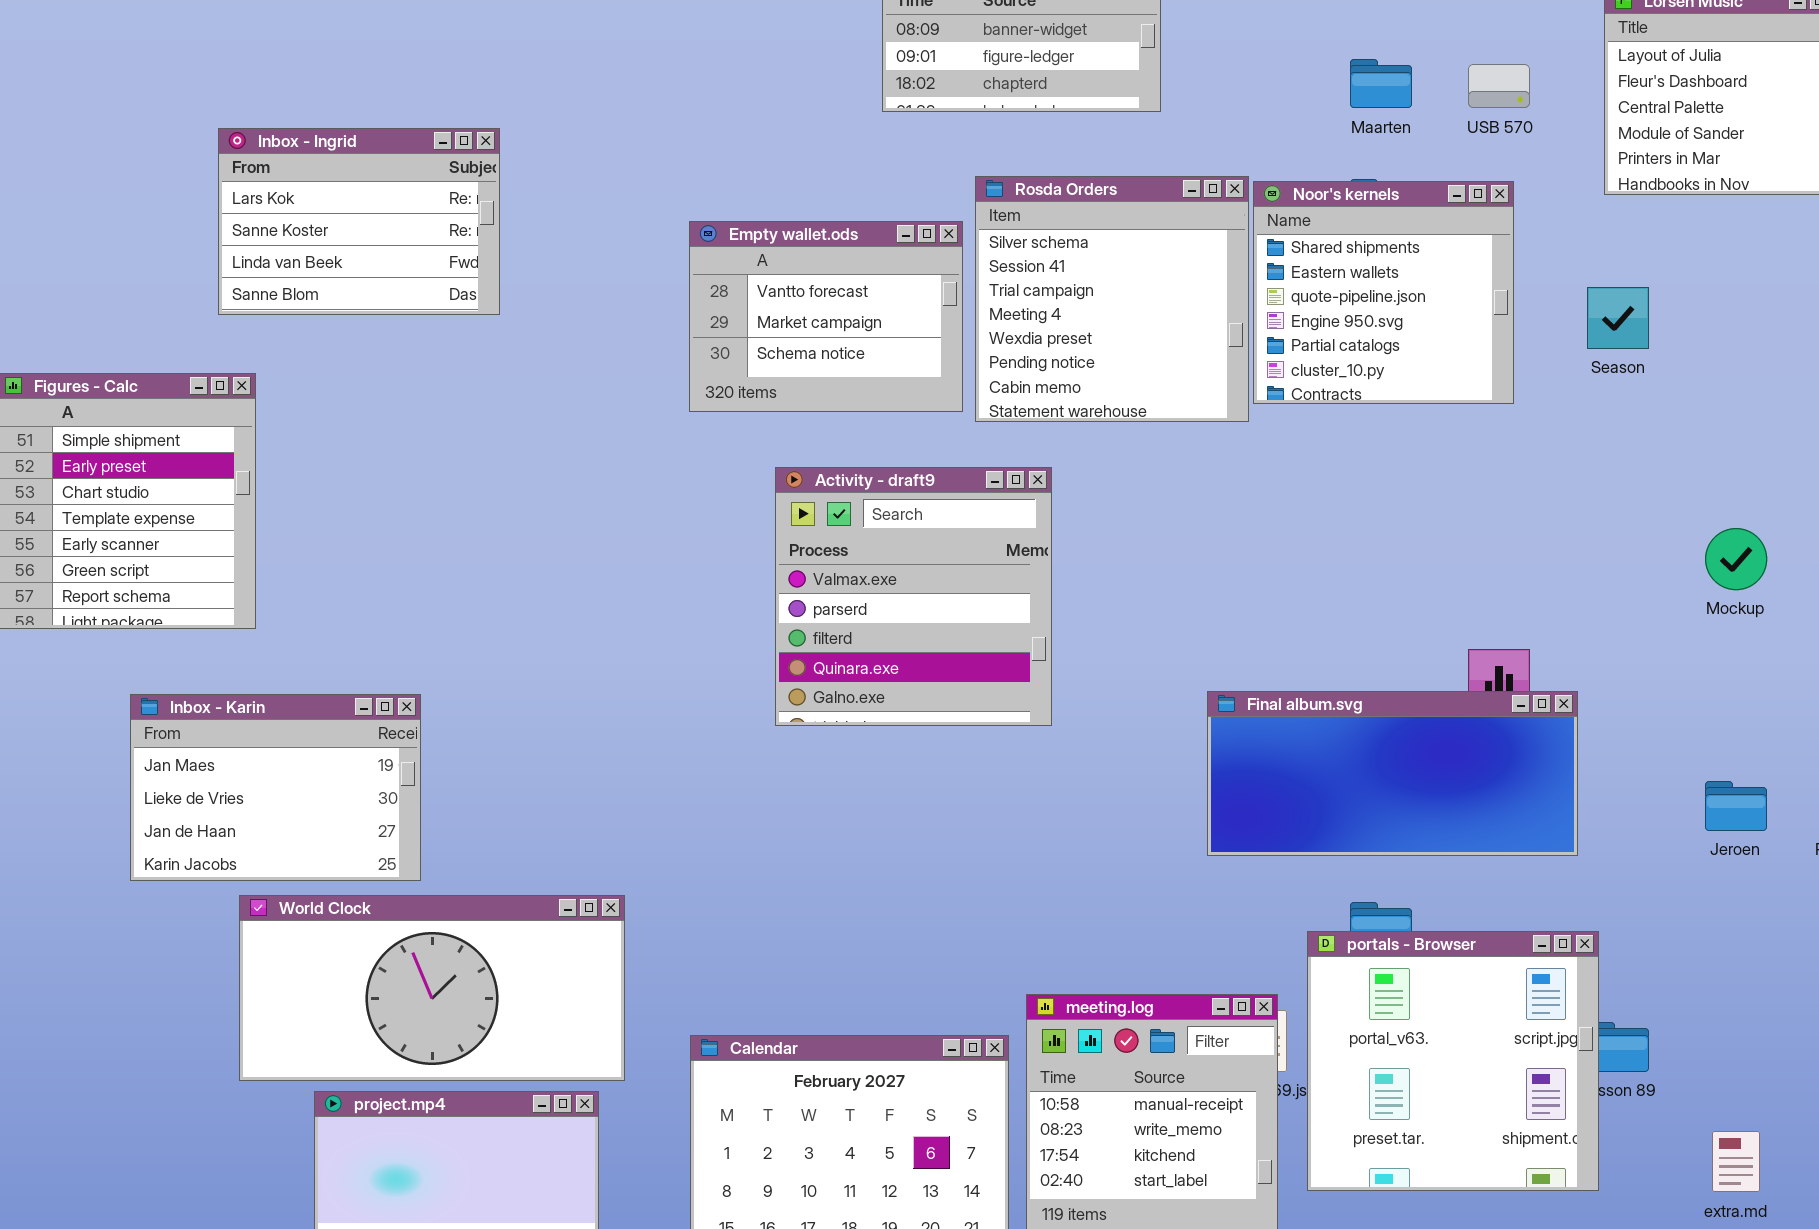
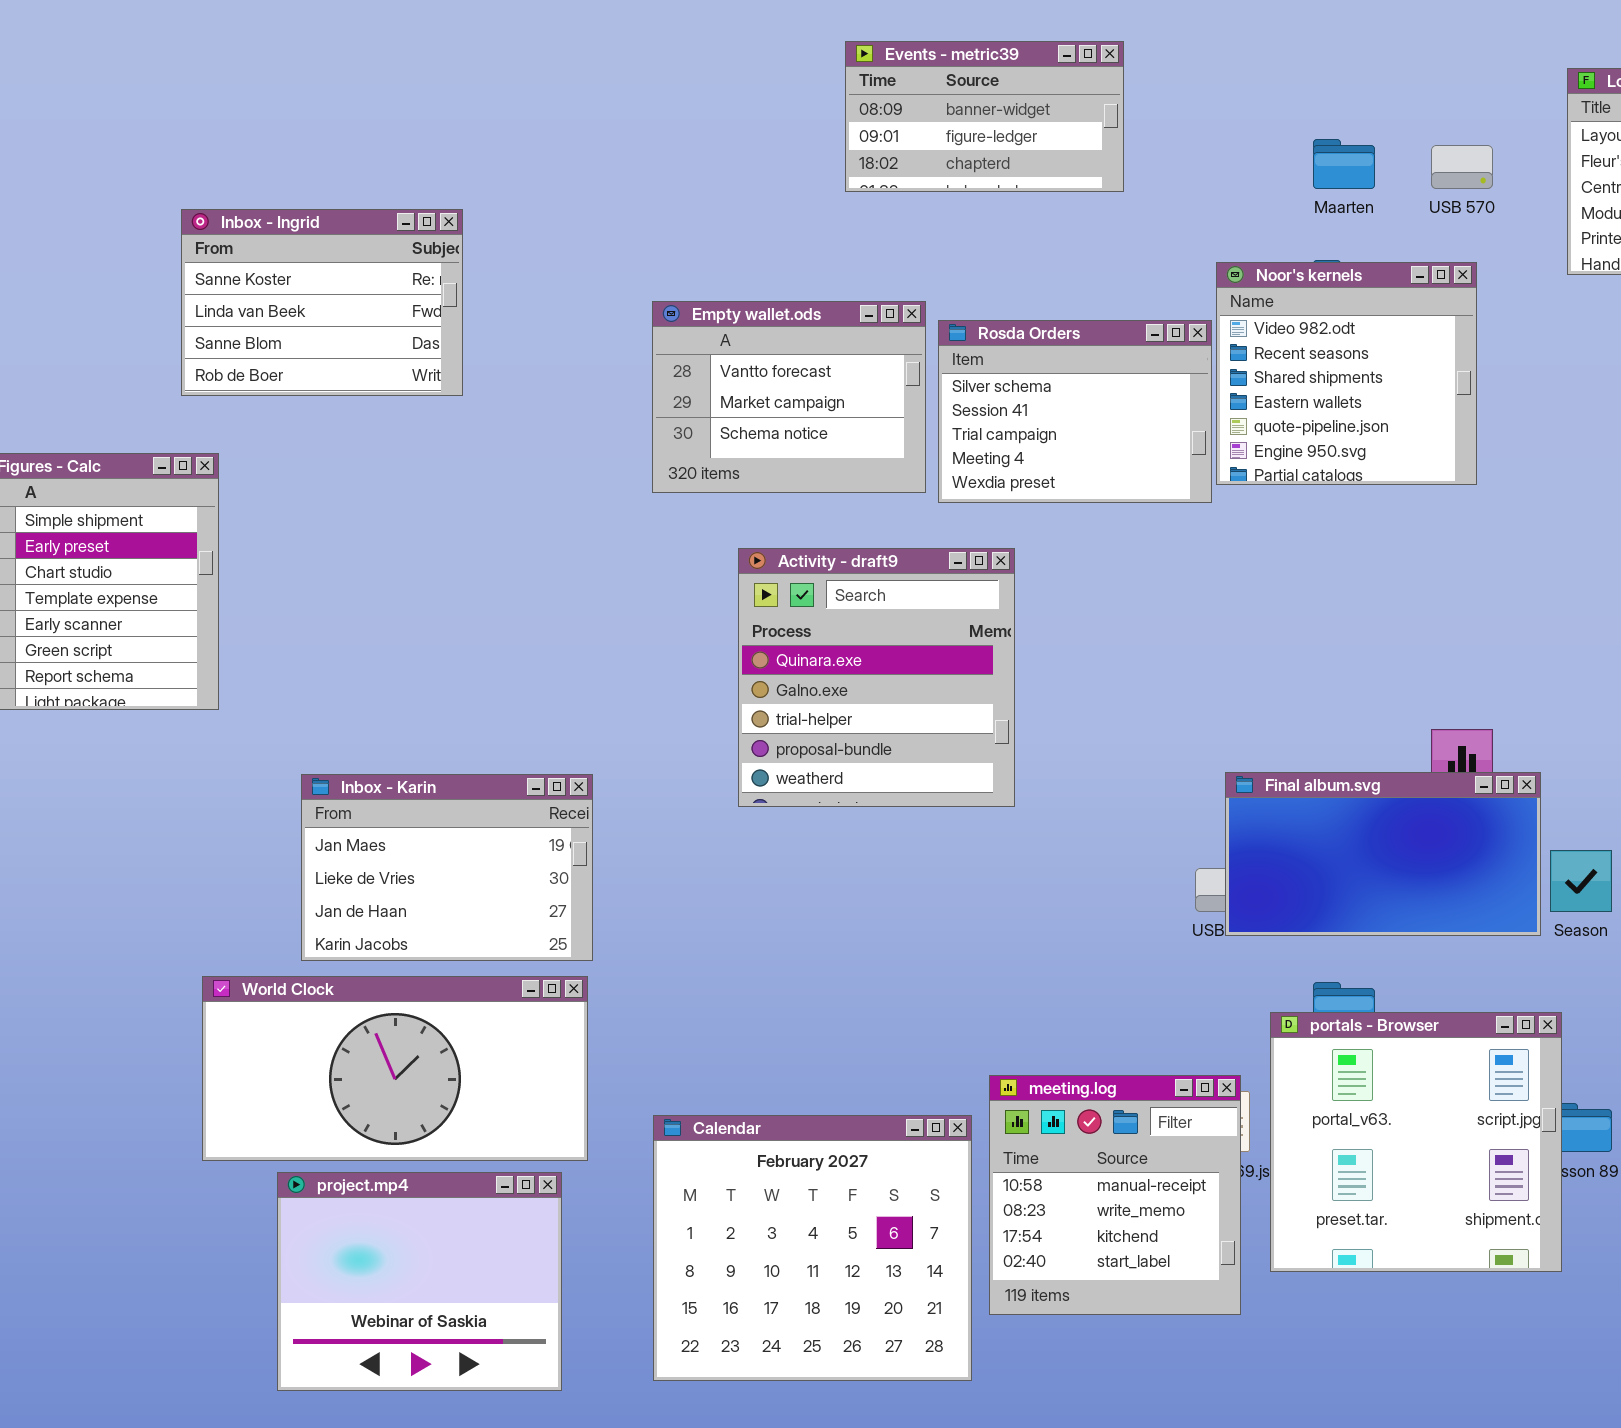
Inbox - Ingrid: [218,128,500,315] -> [181,209,463,396], scrolled down 1 row
Rosda Orders: [975,176,1249,422] -> [938,320,1212,503], resized
Noor's kernels: [1253,181,1514,404] -> [1216,262,1477,485], scrolled up 2 rows
Season: [1587,287,1649,349] -> [1550,850,1612,912], moved
Activity - draft9: [775,467,1052,726] -> [738,548,1015,807], scrolled down 3 rows
Final album.svg: [1207,691,1578,856] -> [1225,772,1541,936], resized
Inbox - Karin: [130,694,421,881] -> [301,774,593,961], moved

